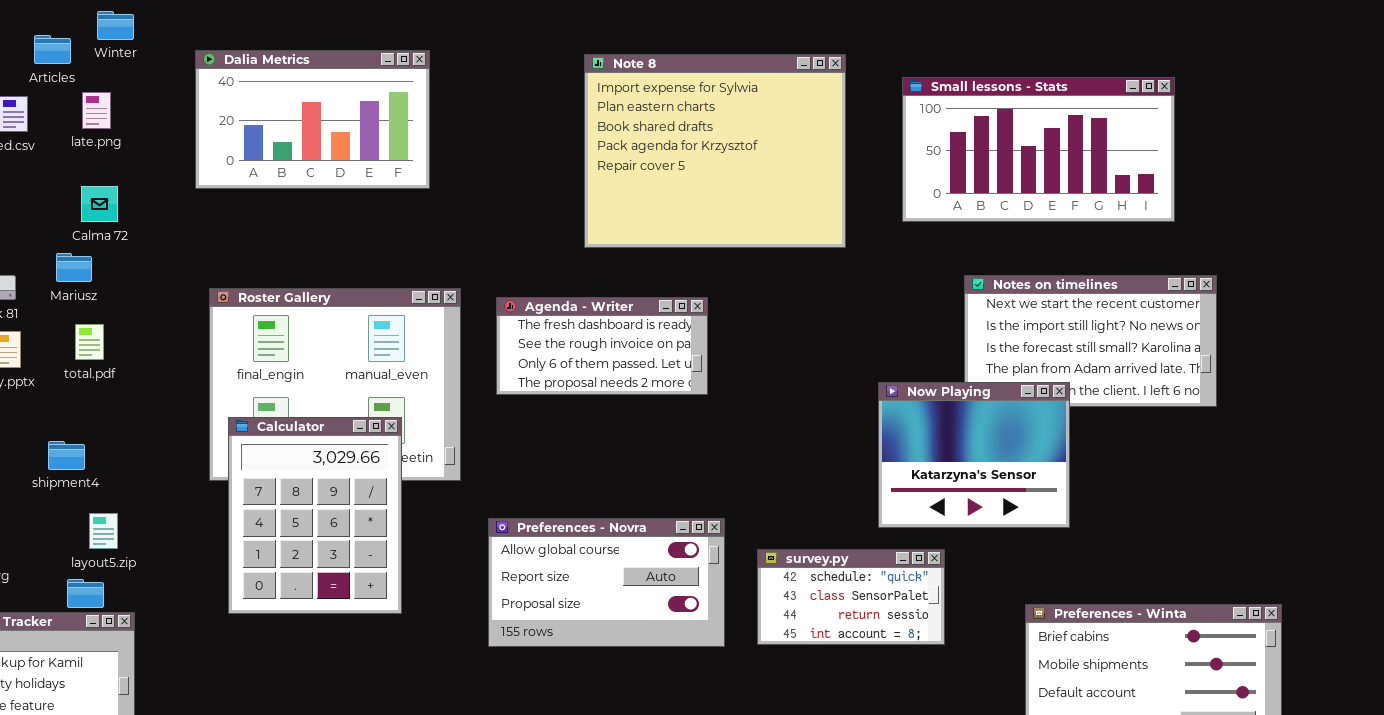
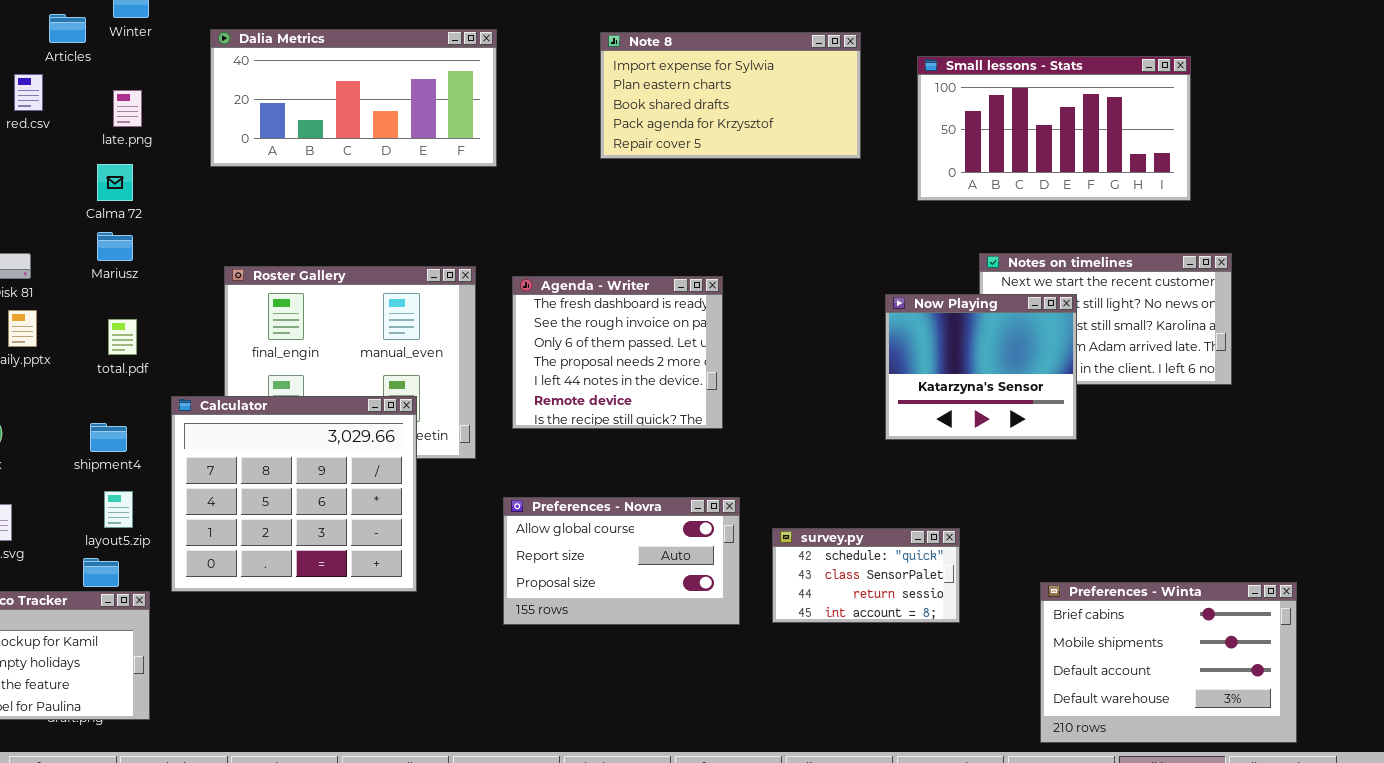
Dalia Metrics: [195,50,430,189] -> [210,29,497,167], resized
Note 8: [584,54,846,248] -> [600,32,861,159], resized
late.png: [82,92,111,129] -> [113,90,142,127], moved
Mariusz: [56,253,92,282] -> [97,232,133,261], moved
Agenda - Writer: [496,297,708,395] -> [512,276,723,429], resized
total.pdf: [75,324,104,360] -> [108,319,137,355], moved
Now Playing: [878,382,1070,528] -> [885,294,1077,440], moved
Calculator: [228,417,402,614] -> [171,396,417,592], resized
shipment4: [48,441,85,470] -> [90,423,127,452], moved

